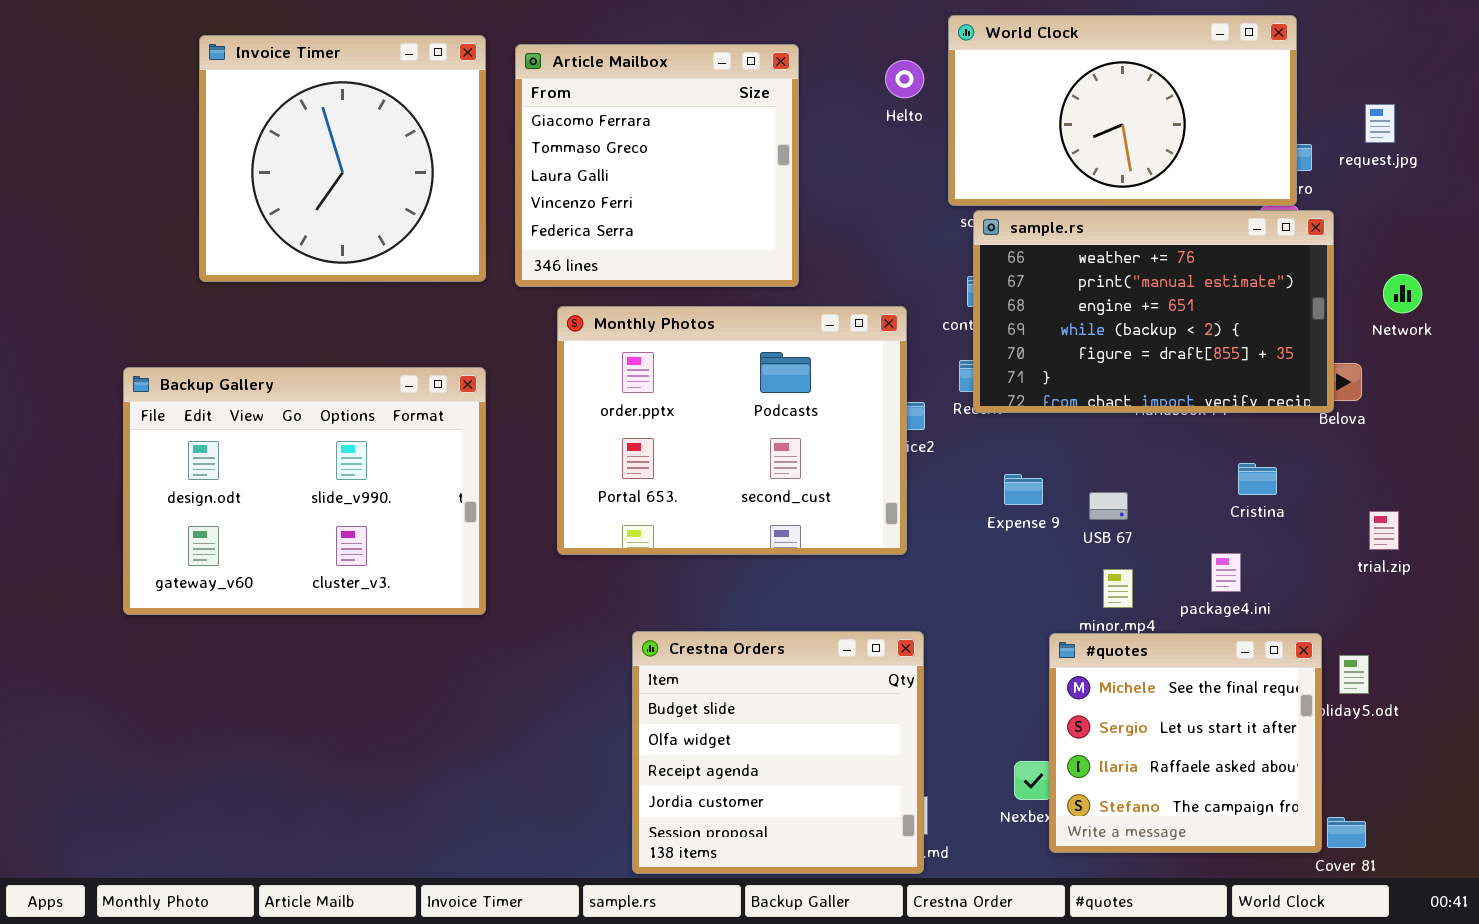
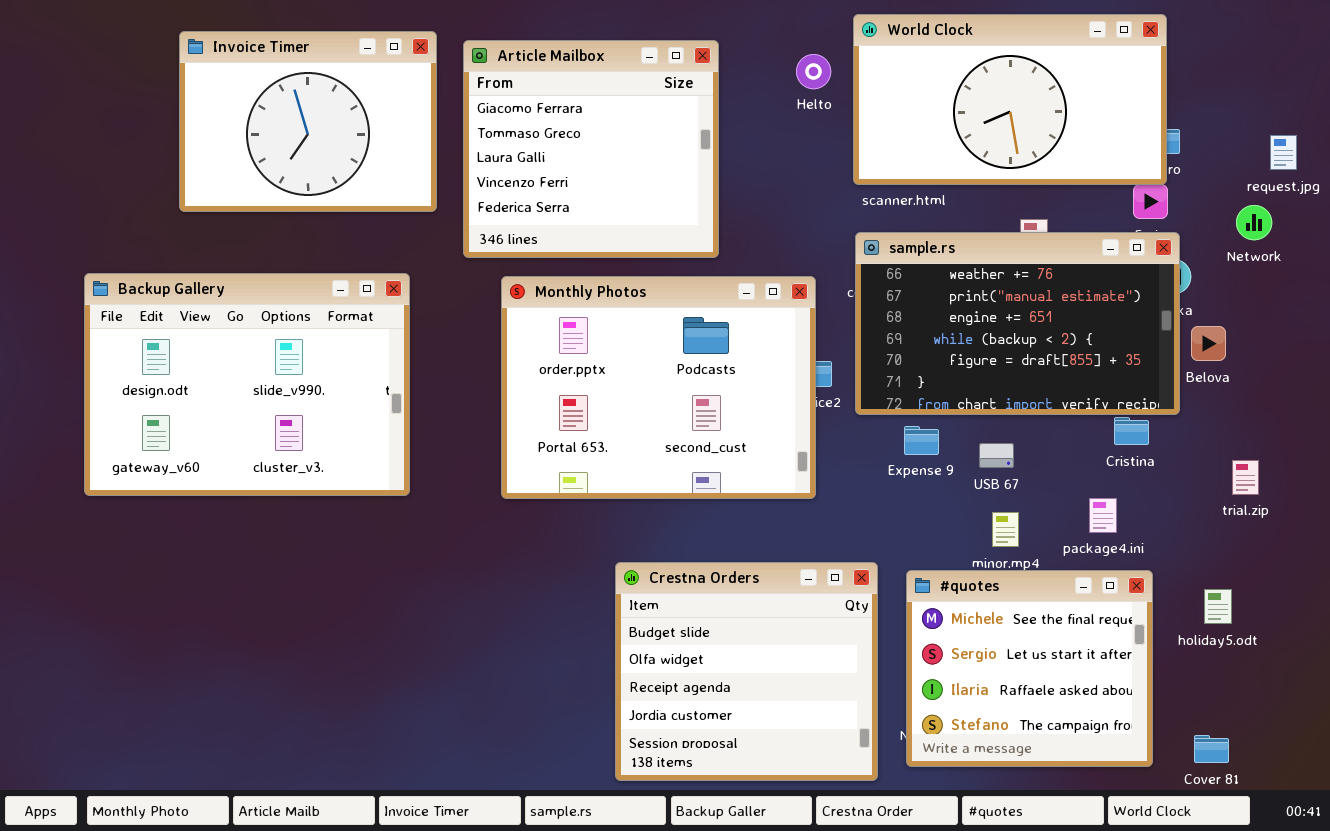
Invoice Timer: [199,35,486,282] -> [179,31,437,212], resized
request.jpg: [1365,104,1395,143] -> [1270,135,1297,170], moved
sample.rs: [973,210,1334,413] -> [855,232,1180,415], moved
Network: [1383,274,1422,313] -> [1236,205,1272,240], moved
Backup Gallery: [123,367,486,615] -> [84,273,410,496], moved
Crestna Orders: [632,631,924,874] -> [615,562,878,781], moved
#quotes: [1049,633,1322,853] -> [906,570,1153,767], moved

